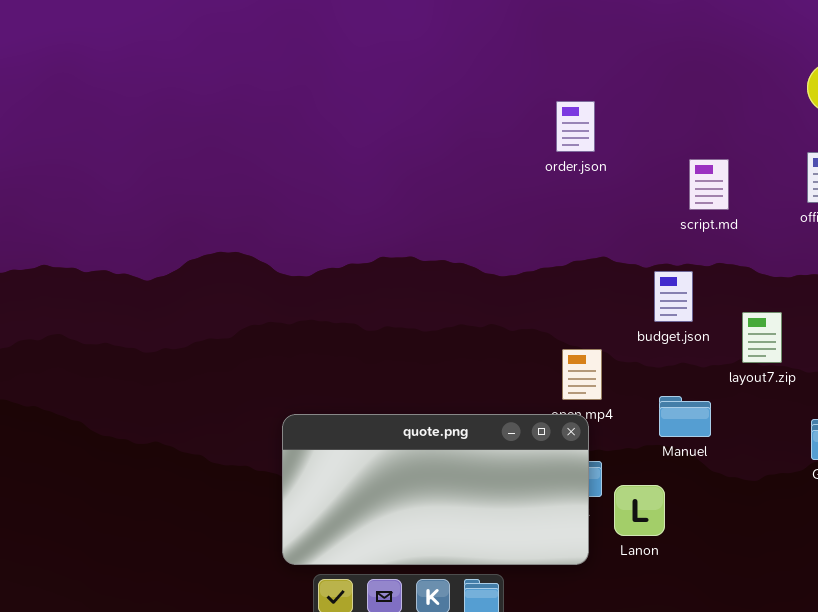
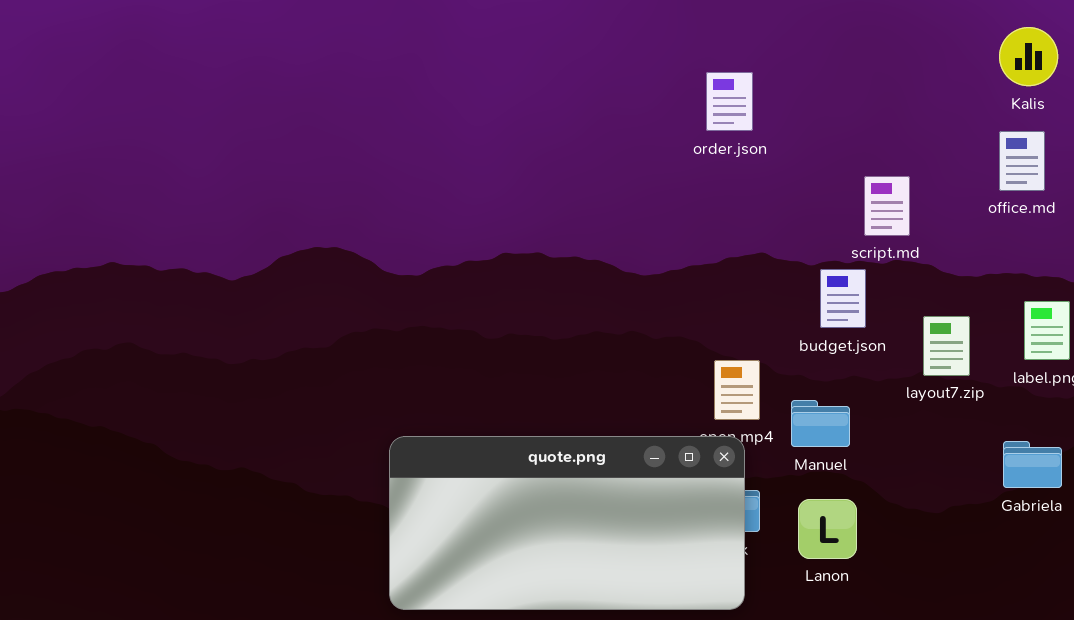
script.md: [689,159,729,210] -> [864,176,910,236], moved
Manuel: [659,396,711,437] -> [791,400,850,447], moved
Lanon: [614,485,665,536] -> [798,499,857,559], moved

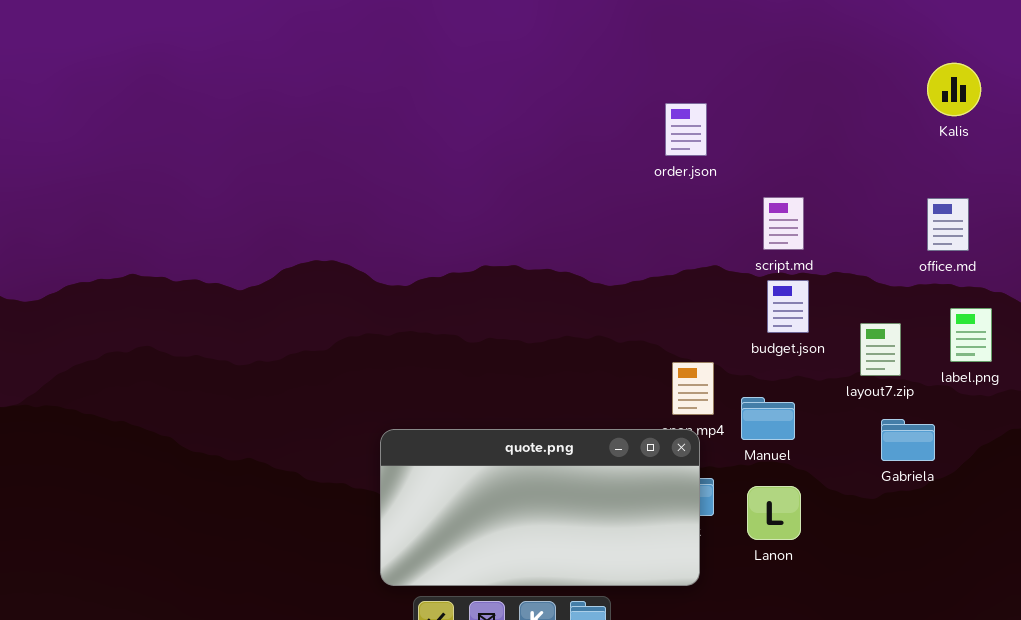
office.md: [999,131,1045,191] -> [927,198,969,251], moved
script.md: [864,176,910,236] -> [763,197,804,250], moved
Gabriela: [1003,441,1062,488] -> [881,419,935,461], moved

